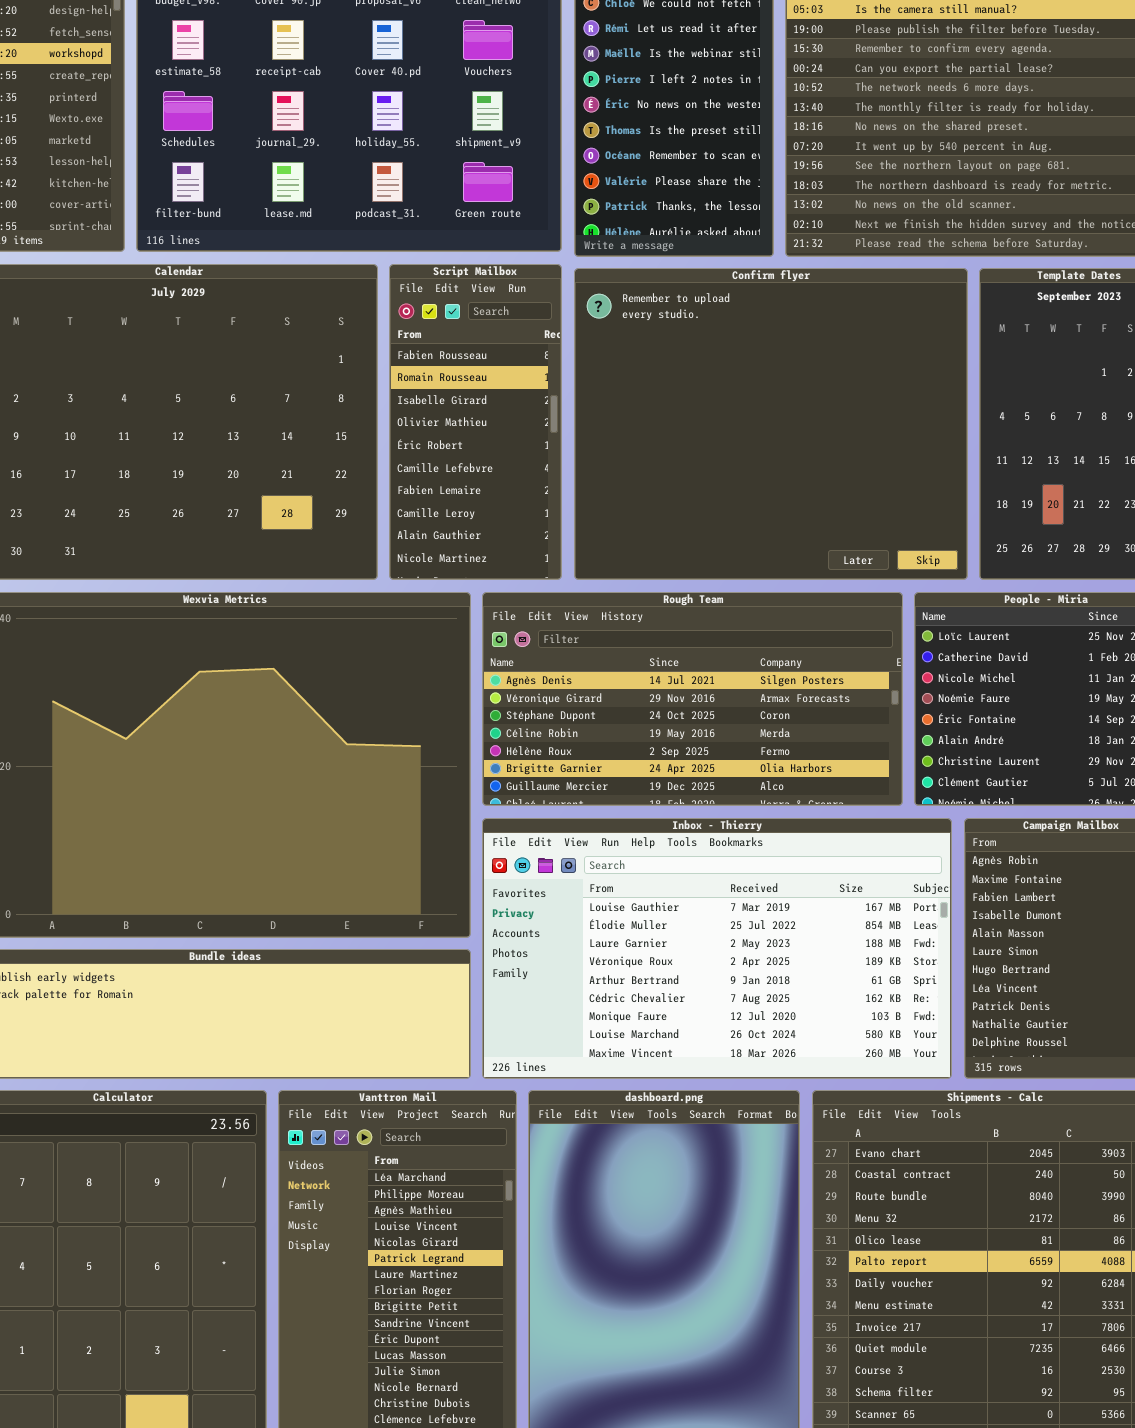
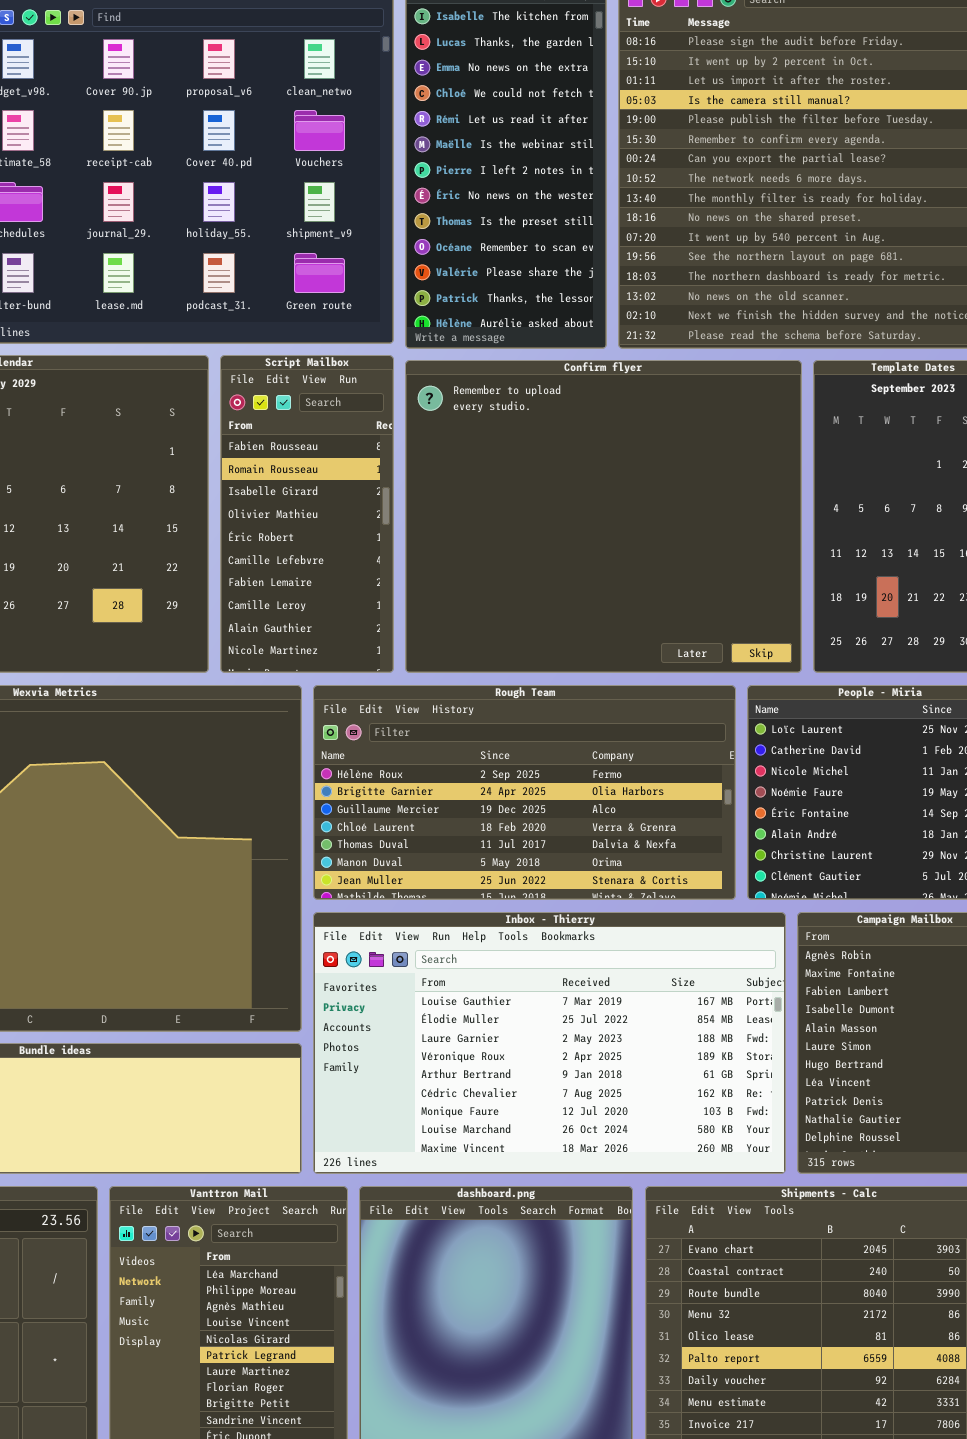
Rough Team: [482,592,903,806] -> [313,685,736,900], scrolled down 4 rows

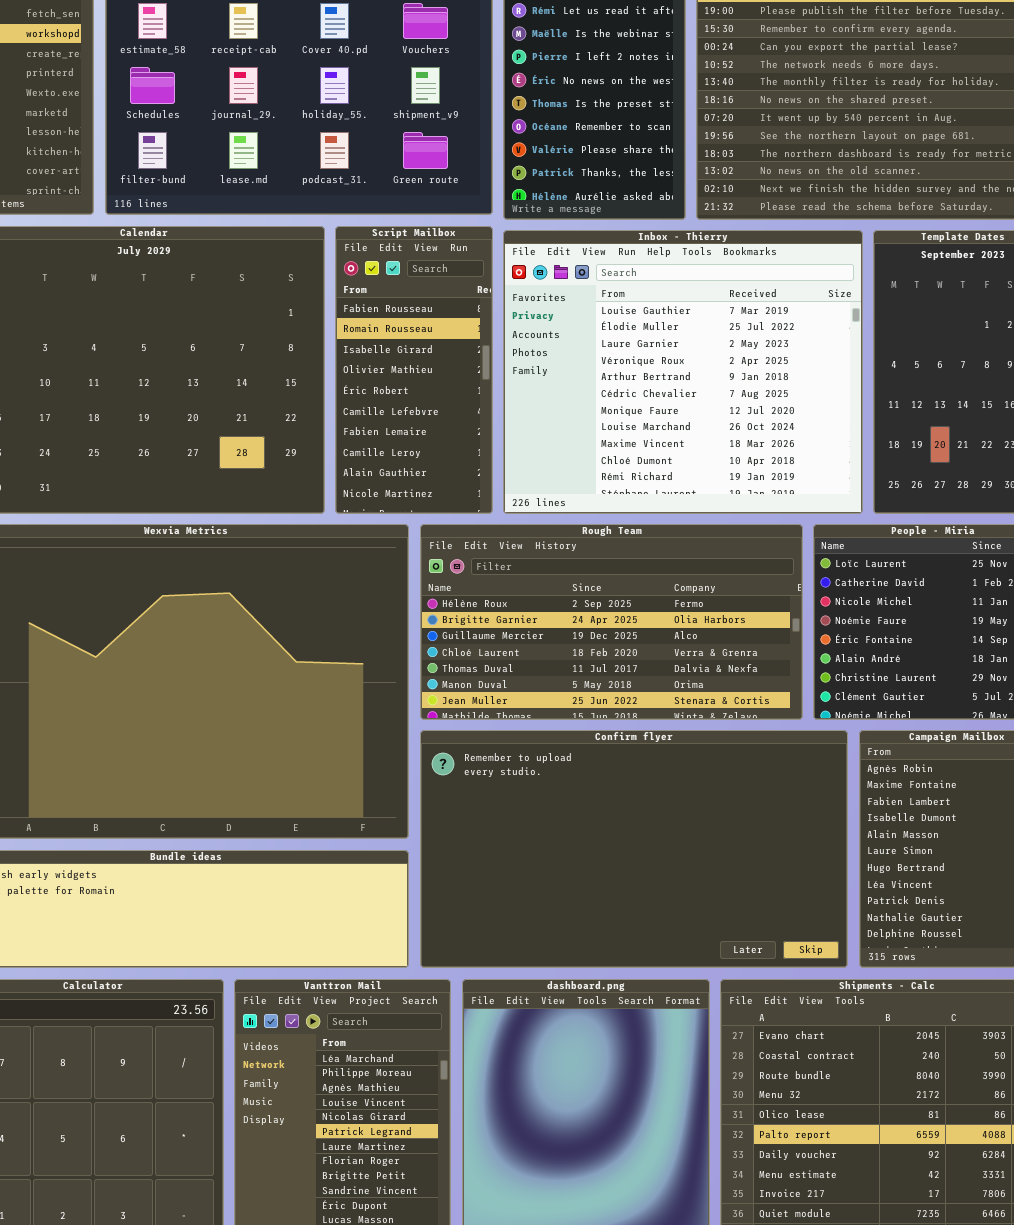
Confirm flyer: [405,360,802,673] -> [420,730,848,968], moved, resized
Inbox - Thierry: [313,912,786,1174] -> [503,230,863,514], moved, resized

